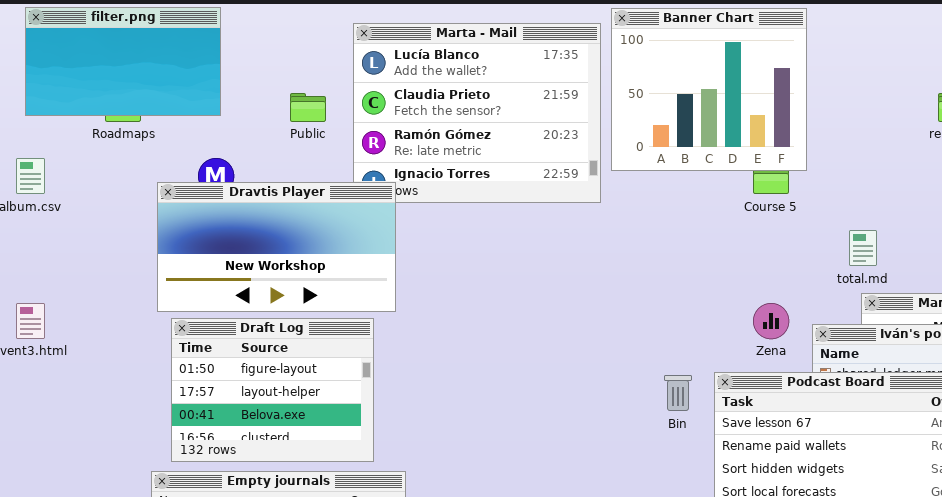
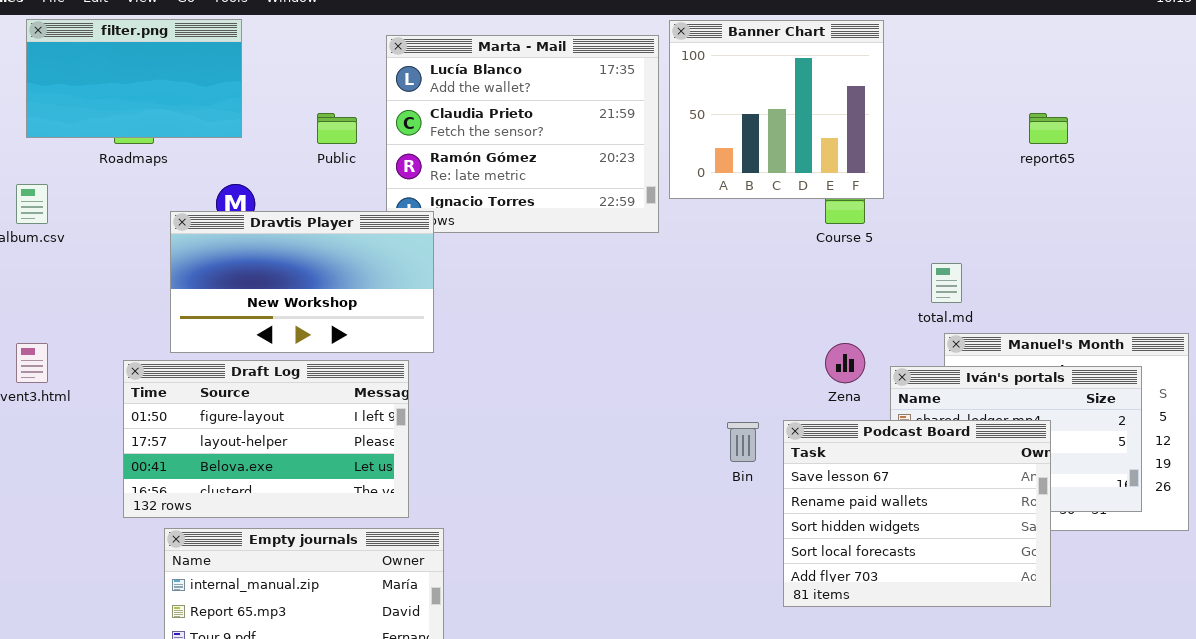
Draft Log: [171,318,374,462] -> [123,360,409,518], resized

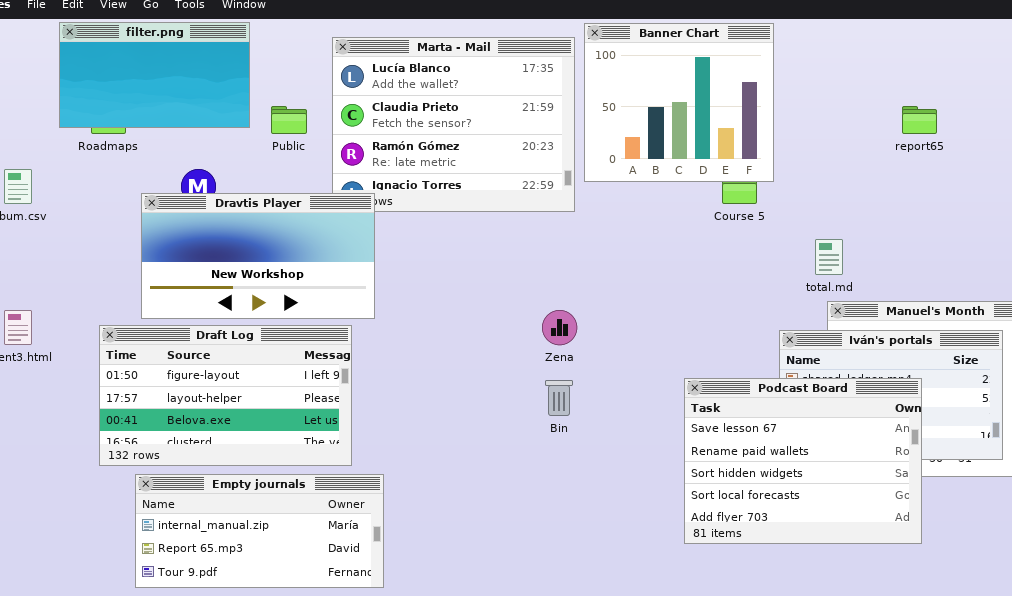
filter.png: [26,19,242,138] -> [59,22,250,128], moved
Zena: [825,343,865,383] -> [542,310,577,345], moved
Bin: [727,422,759,462] -> [545,380,573,416], moved

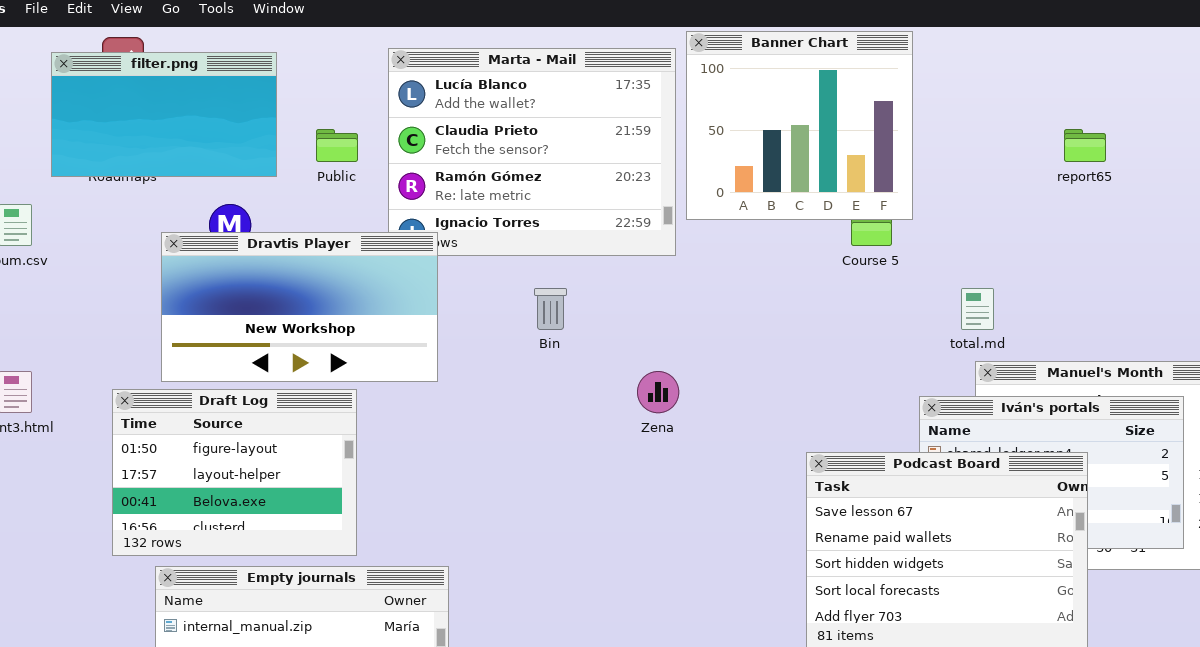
filter.png: [59,22,250,128] -> [51,52,277,177], moved
Draft Log: [99,325,352,466] -> [112,389,357,556], resized
Bin: [545,380,573,416] -> [534,288,567,330], moved

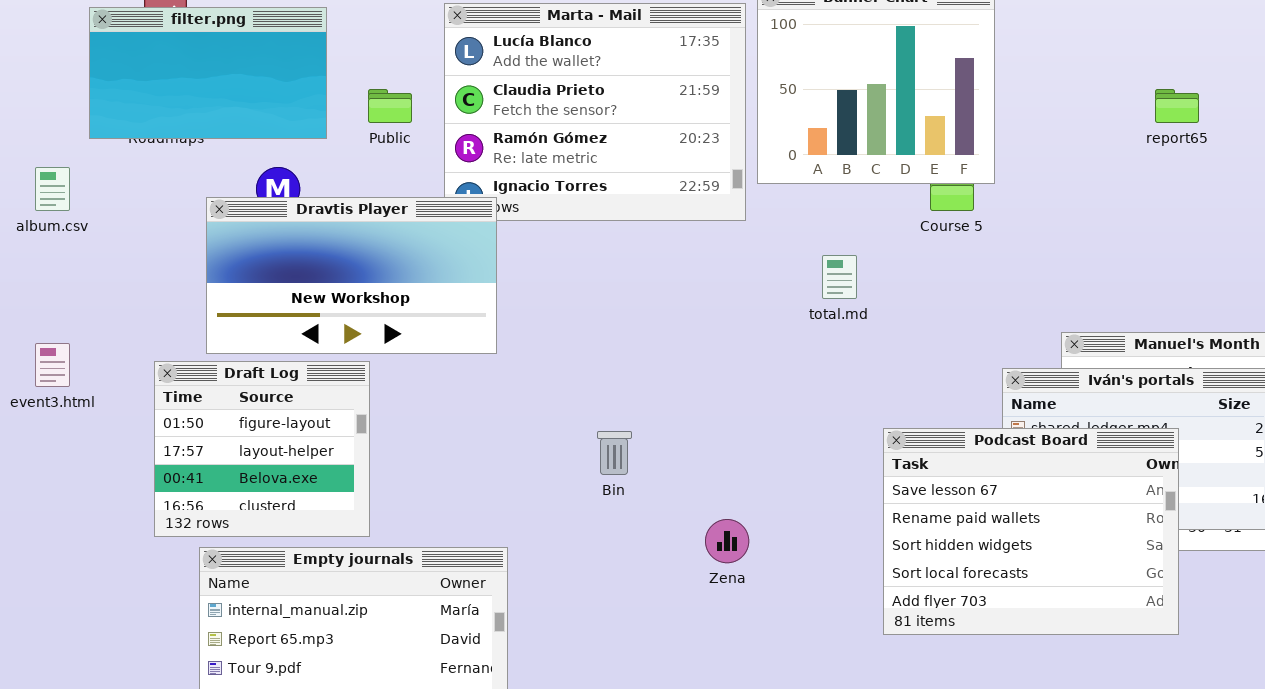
Bin: [534,288,567,330] -> [597,431,632,475], moved
total.md: [961,288,994,330] -> [822,255,857,299], moved
Zena: [637,371,679,413] -> [705,519,749,563], moved
Draft Log: [112,389,357,556] -> [154,361,370,537], resized

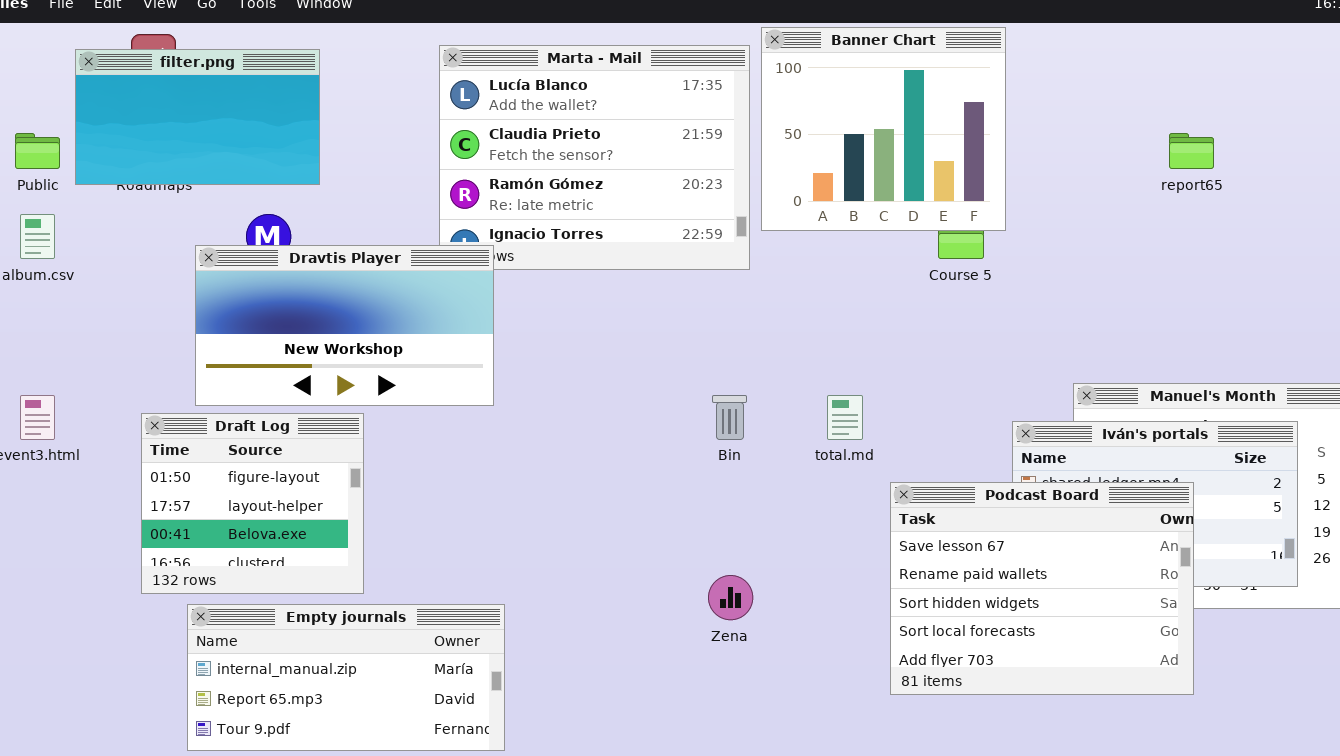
Public: [368,89,412,123] -> [15,133,60,169], moved
total.md: [822,255,857,299] -> [827,395,863,440], moved
Bin: [597,431,632,475] -> [712,395,747,440], moved

